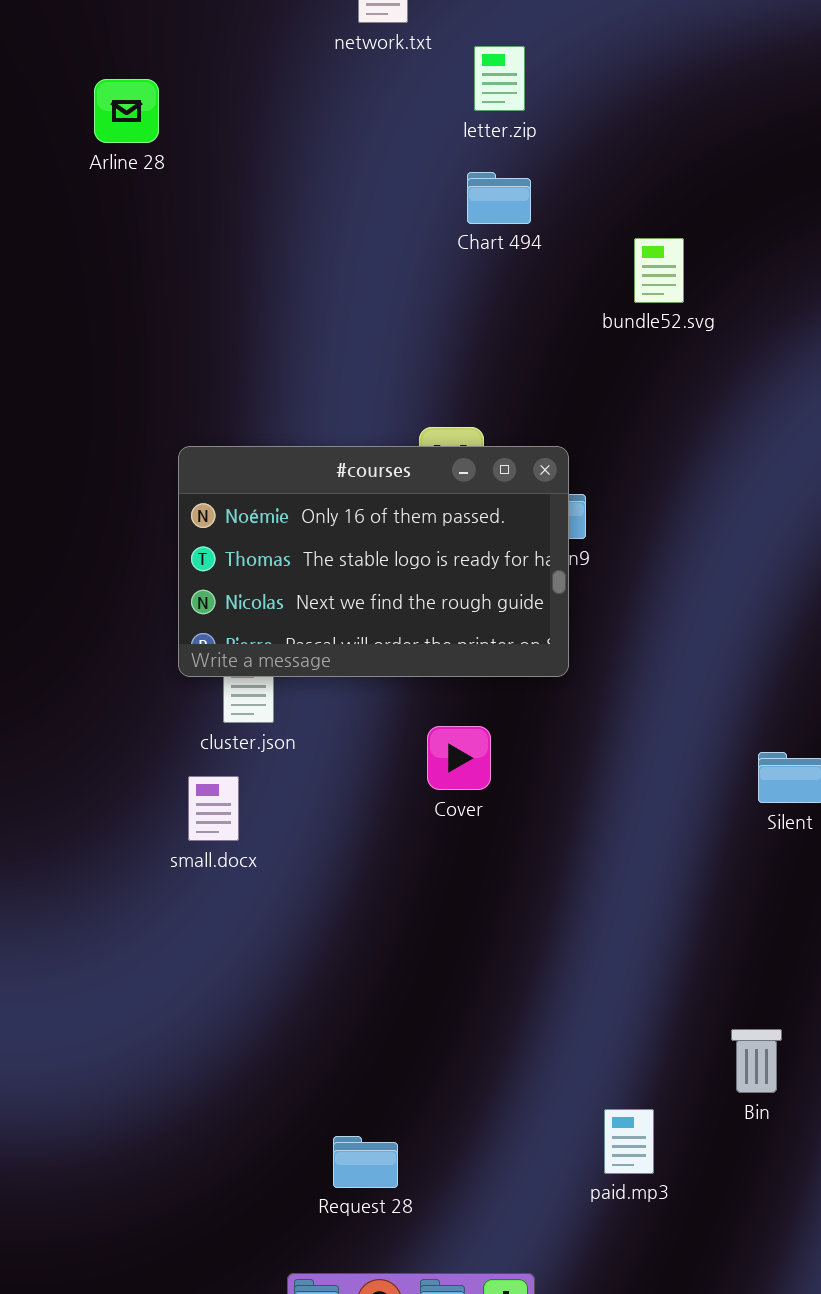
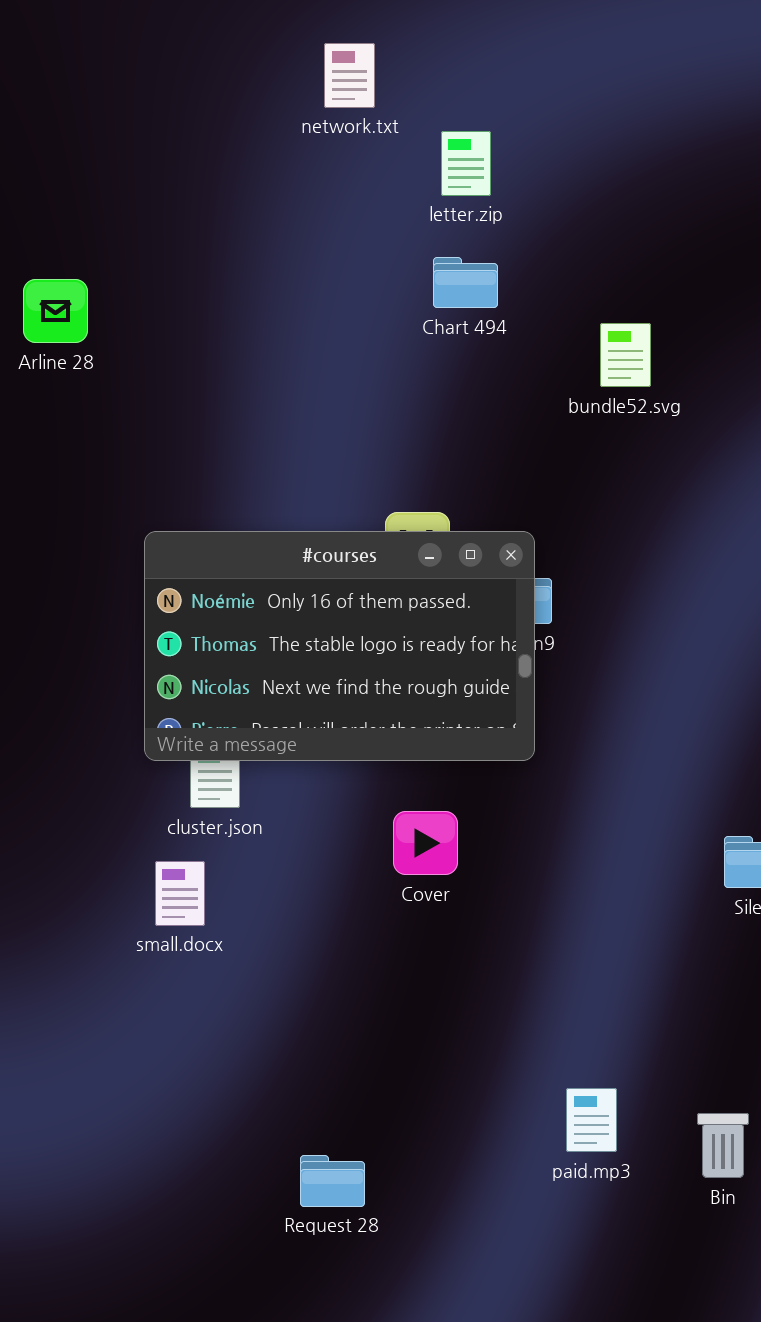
Arline 28: [94,79,159,143] -> [23,279,88,343], moved
paid.mp3: [604,1109,654,1174] -> [566,1088,617,1152], moved
Request 28: [333,1136,398,1188] -> [300,1155,365,1207], moved

